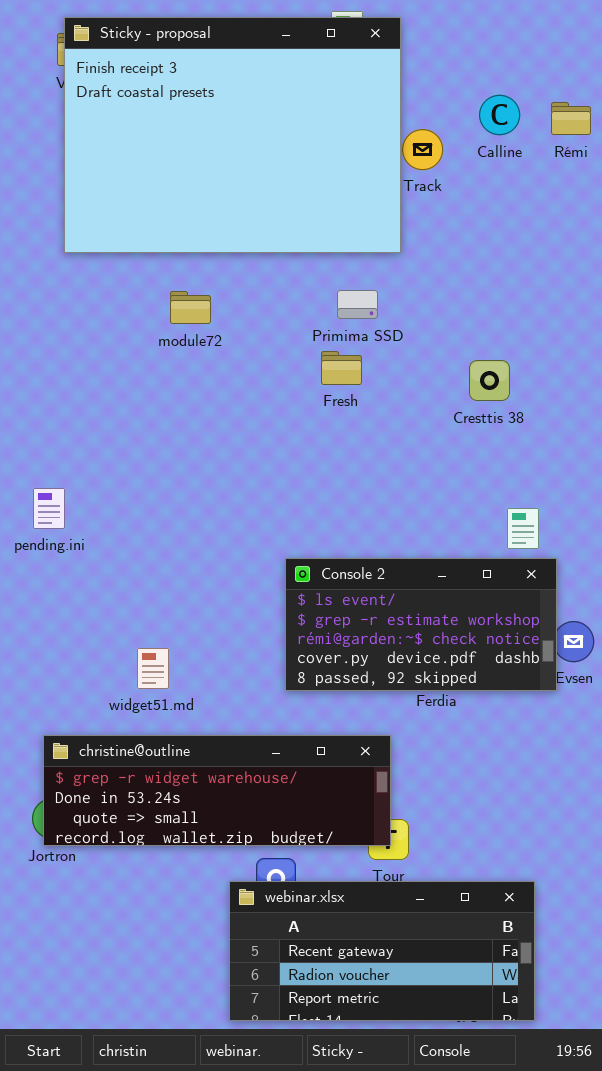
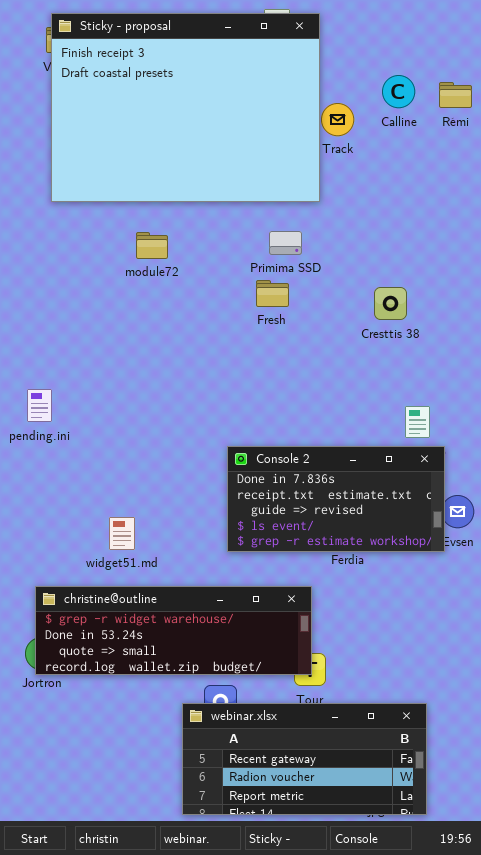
Console 2: [285,558,557,691] -> [227,446,445,552], scrolled up 3 rows

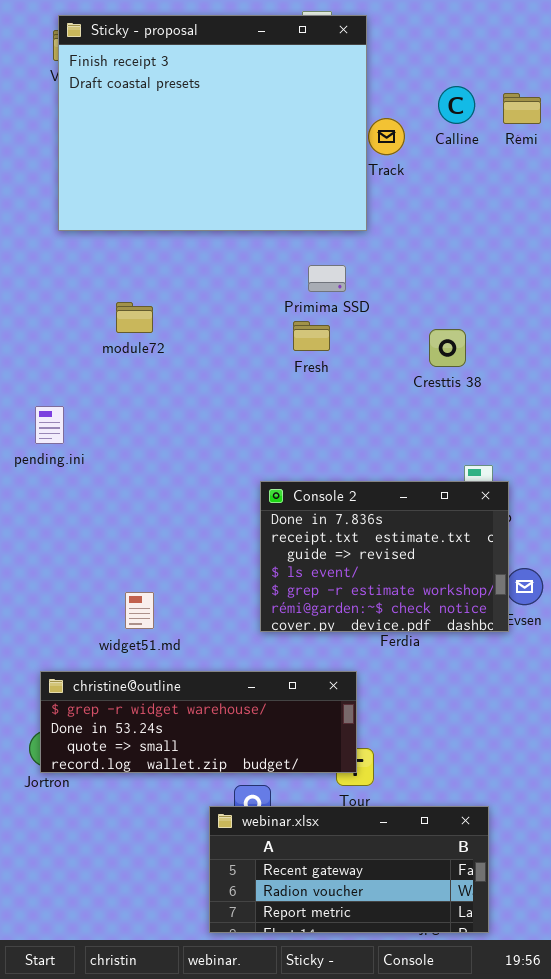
module72: [136,232,168,259] -> [116,302,153,333], moved
pending.ini: [27,389,52,422] -> [35,406,64,444], moved
Console 2: [227,446,445,552] -> [260,481,509,632], resized

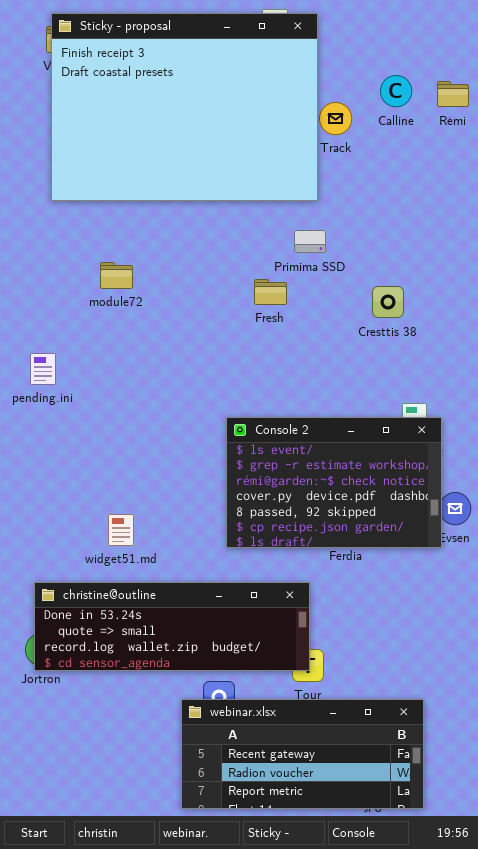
Primima SSD: [308,265,346,292] -> [294,230,326,253], moved
Console 2: [260,481,509,632] -> [226,417,442,548], scrolled down 3 rows
christine@outline: [40,671,357,773] -> [34,582,310,671], scrolled down 1 row

